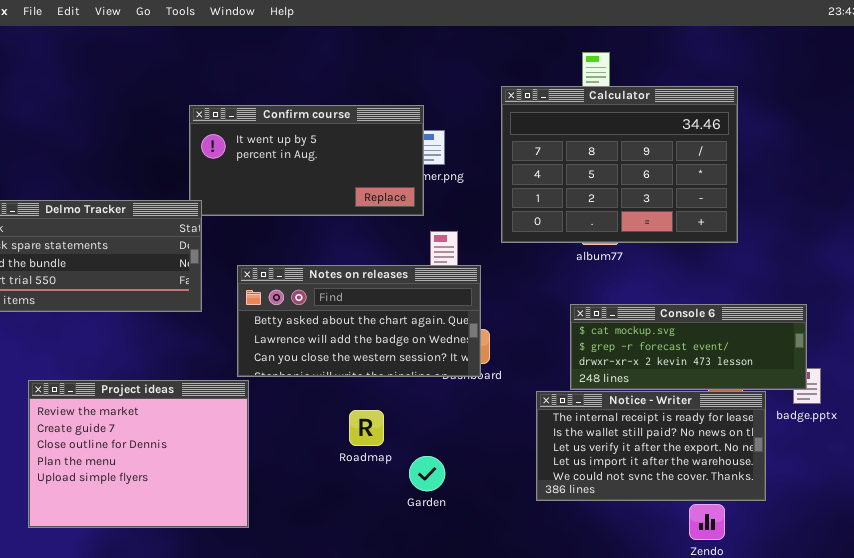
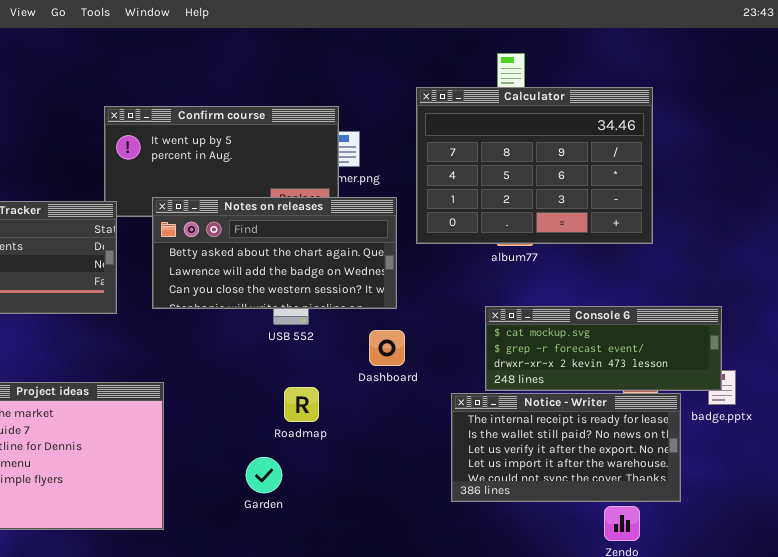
Notes on releases: [237,265,481,377] -> [152,197,397,309], moved
Roadmap: [349,410,384,446] -> [284,387,319,422], moved
Garden: [409,456,445,491] -> [246,457,282,493], moved

